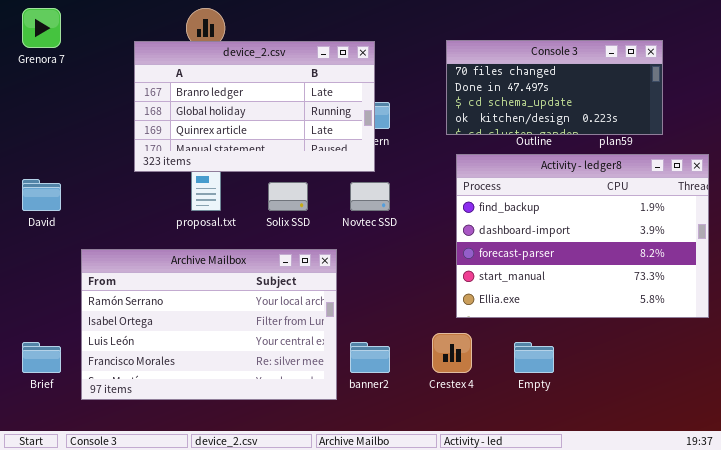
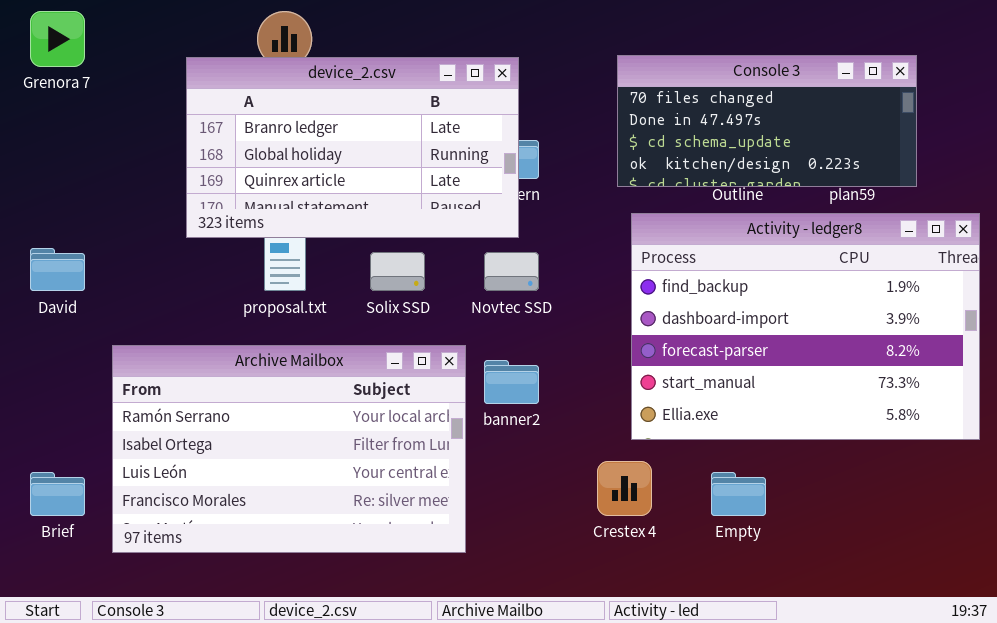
banner2: [350,342,390,373] -> [484,360,539,404], moved

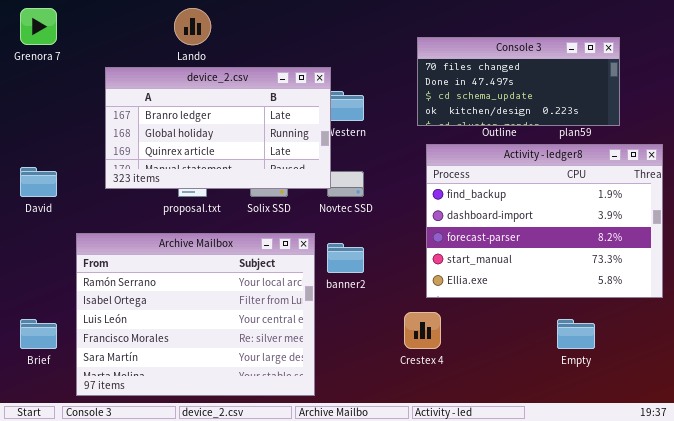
device_2.csv: [186,57,519,238] -> [105,67,331,189], moved
Archive Mailbox: [112,345,466,553] -> [76,233,315,396], resized
Empty: [711,472,766,516] -> [557,319,595,349], moved

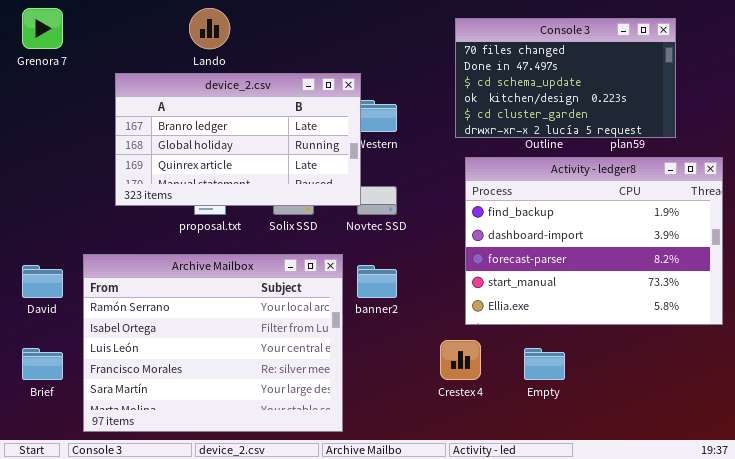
Console 3: [417,37,620,126] -> [455,18,676,138], resized
David: [20,167,57,197] -> [22,265,63,298], moved
Empty: [557,319,595,349] -> [524,348,565,380], moved

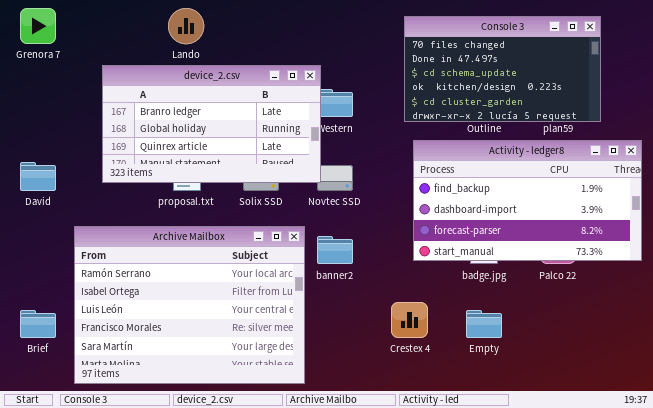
Activity - ledger8: [465,157,723,325] -> [413,140,642,261], resized
David: [22,265,63,298] -> [20,162,56,191], moved

